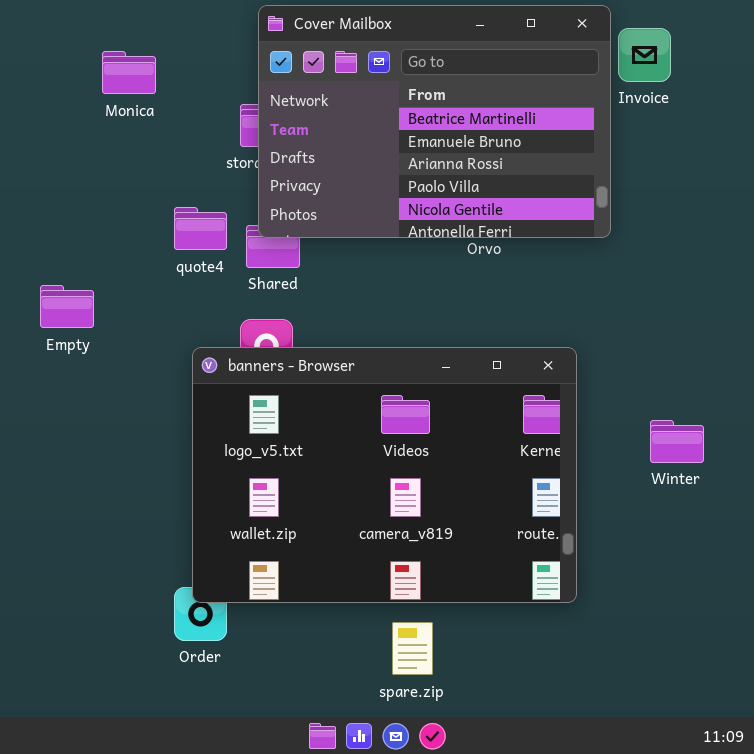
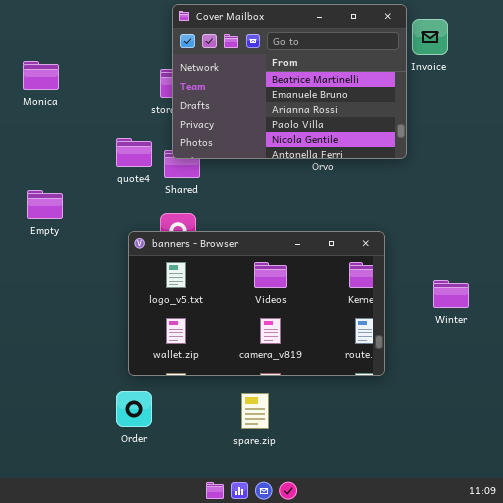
Monica: [102,51,156,94] -> [23,61,59,90], moved
banners - Browser: [192,347,577,603] -> [128,231,385,376], resized
spare.zip: [392,622,433,675] -> [241,393,269,429], moved

